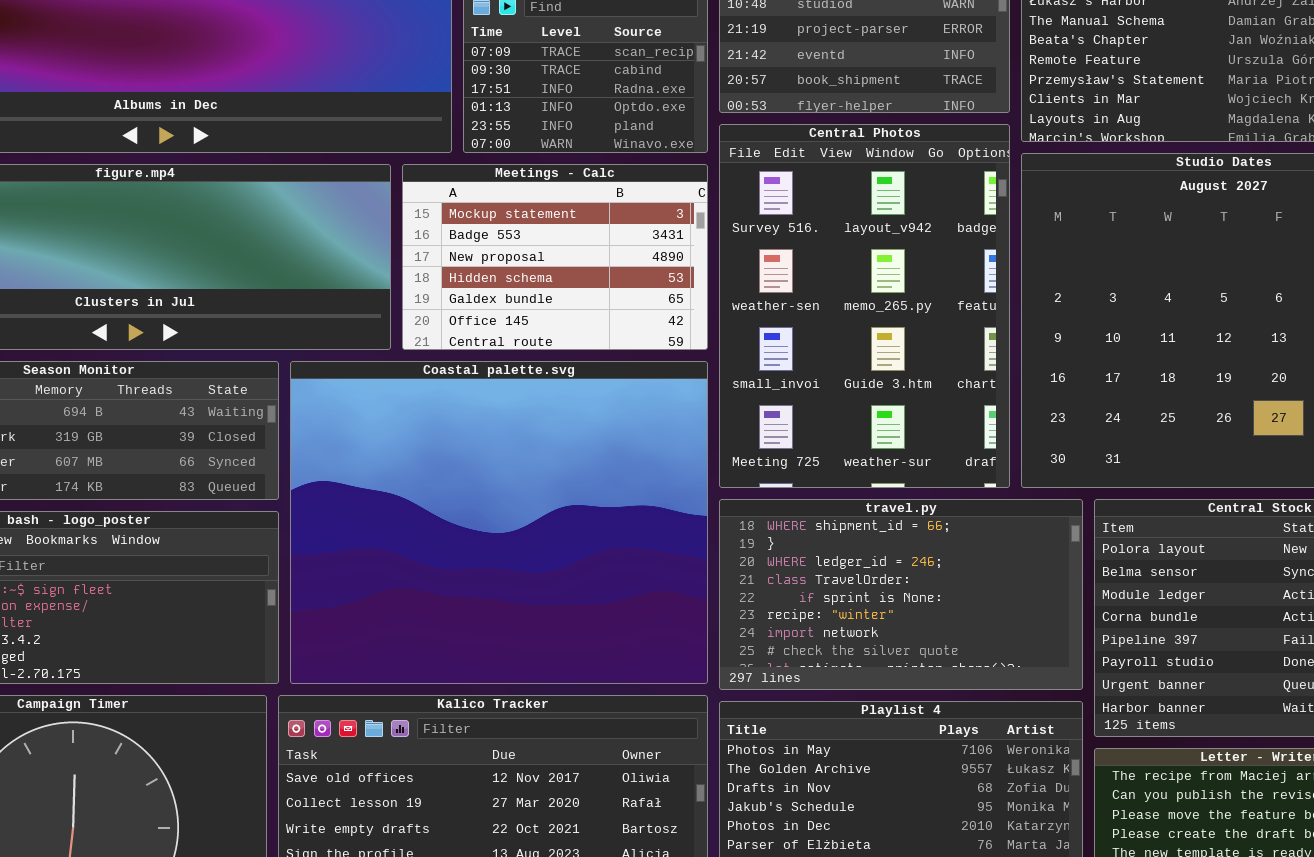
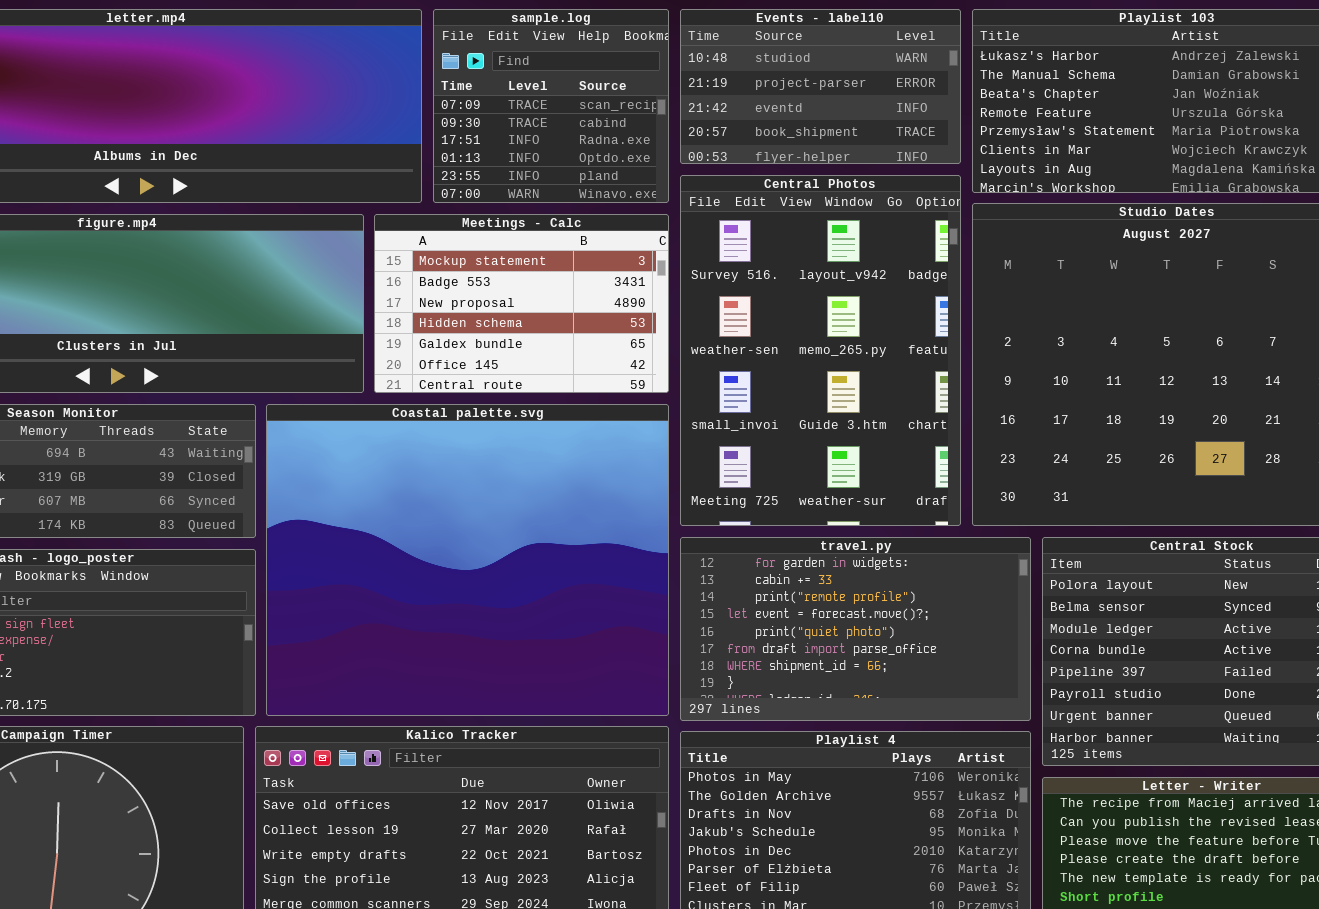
travel.py: [719,499,1083,690] -> [680,537,1031,721], scrolled up 6 rows

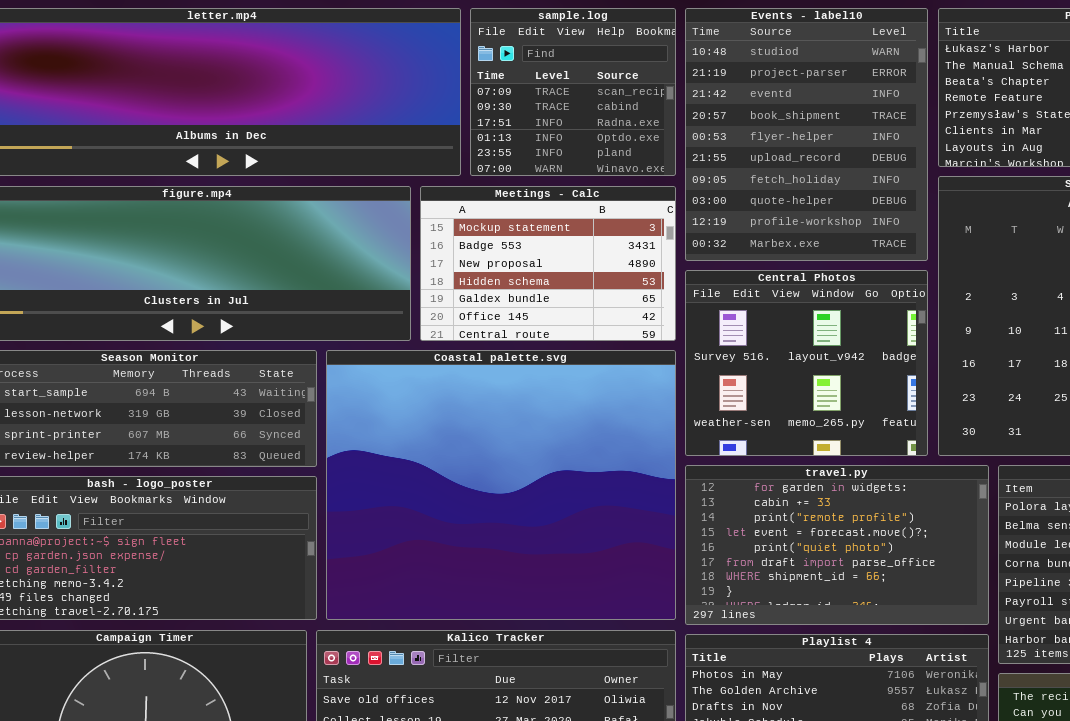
Events - label10: [680,9,961,164] -> [685,8,928,261], resized
Central Photos: [680,175,961,526] -> [685,270,928,456], resized

